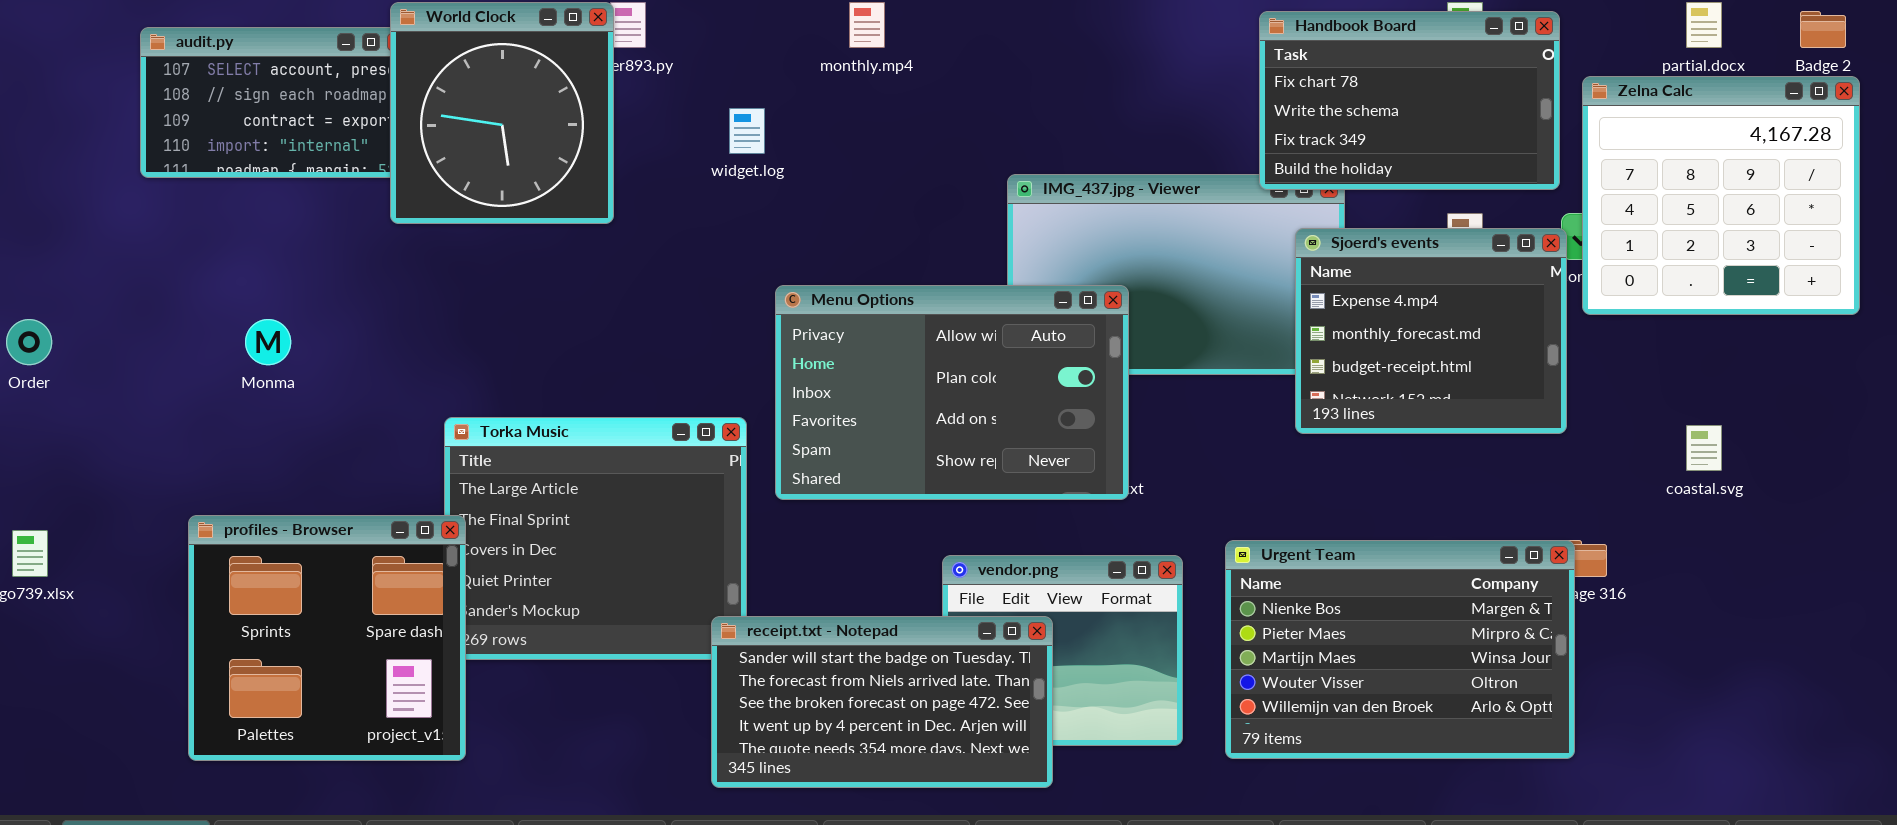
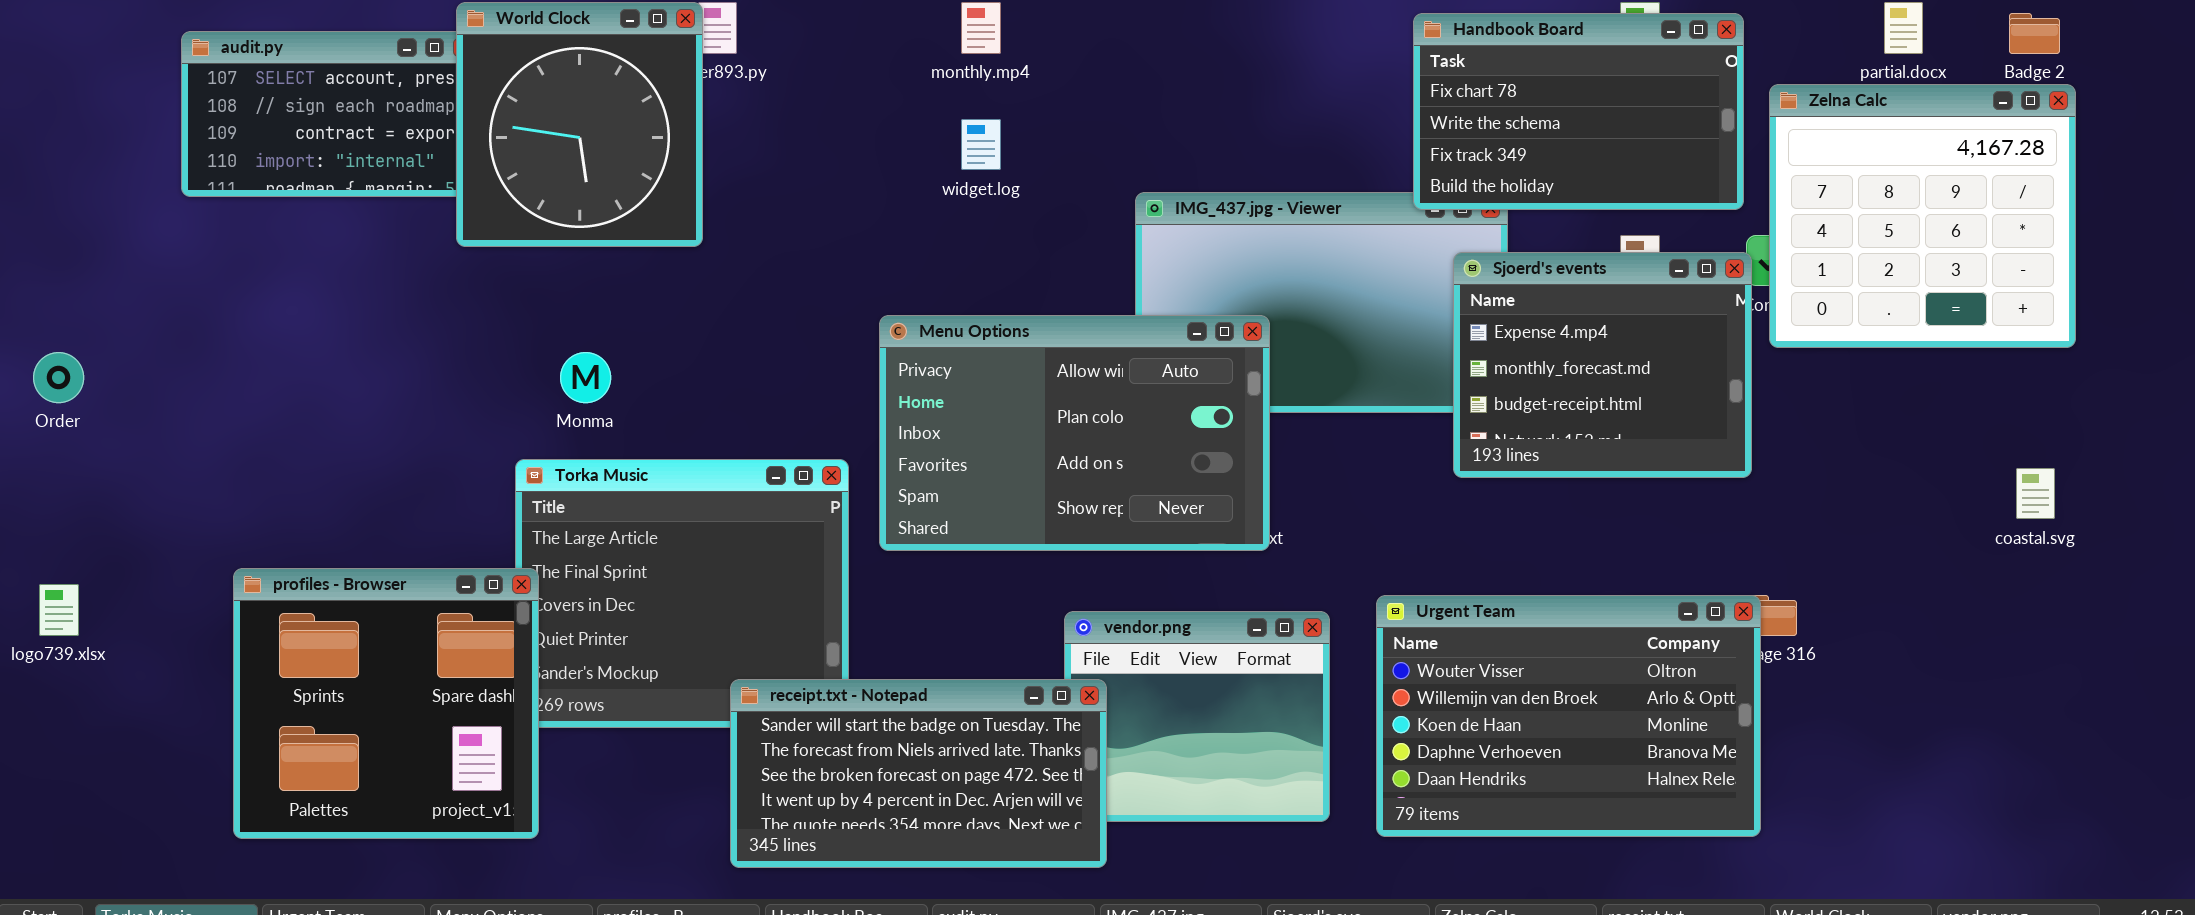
widget.log: [729,108,765,154] -> [961,119,1001,170], moved
Monma: [245,319,291,365] -> [560,352,611,403], moved
coastal.svg: [1686,425,1722,471] -> [2016,468,2055,519], moved
Urgent Team: [1225,540,1575,759] -> [1376,595,1761,837], scrolled down 3 rows
receipt.txt - Notepad: [711,616,1053,788] -> [730,679,1107,868], moved

